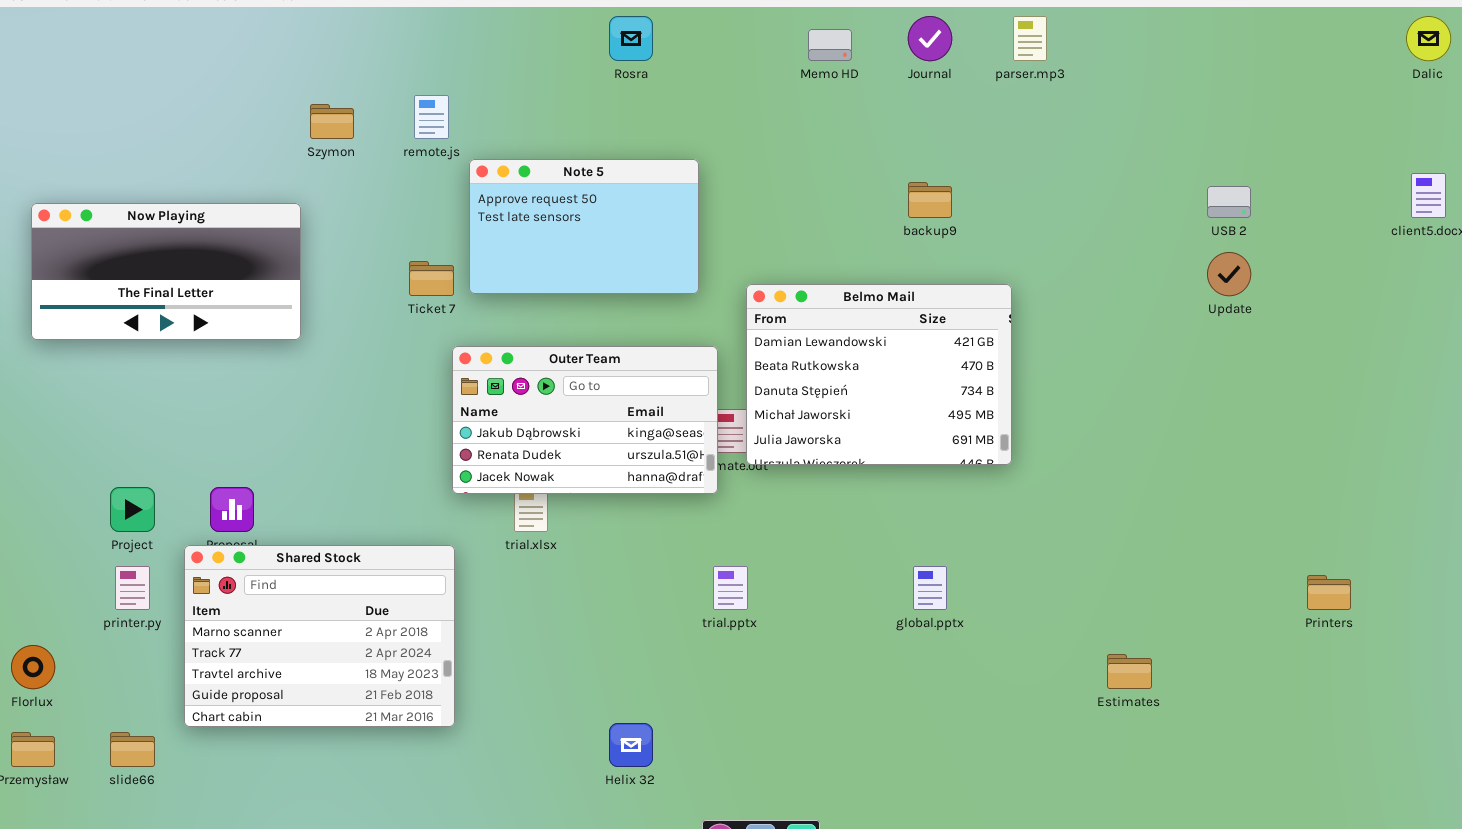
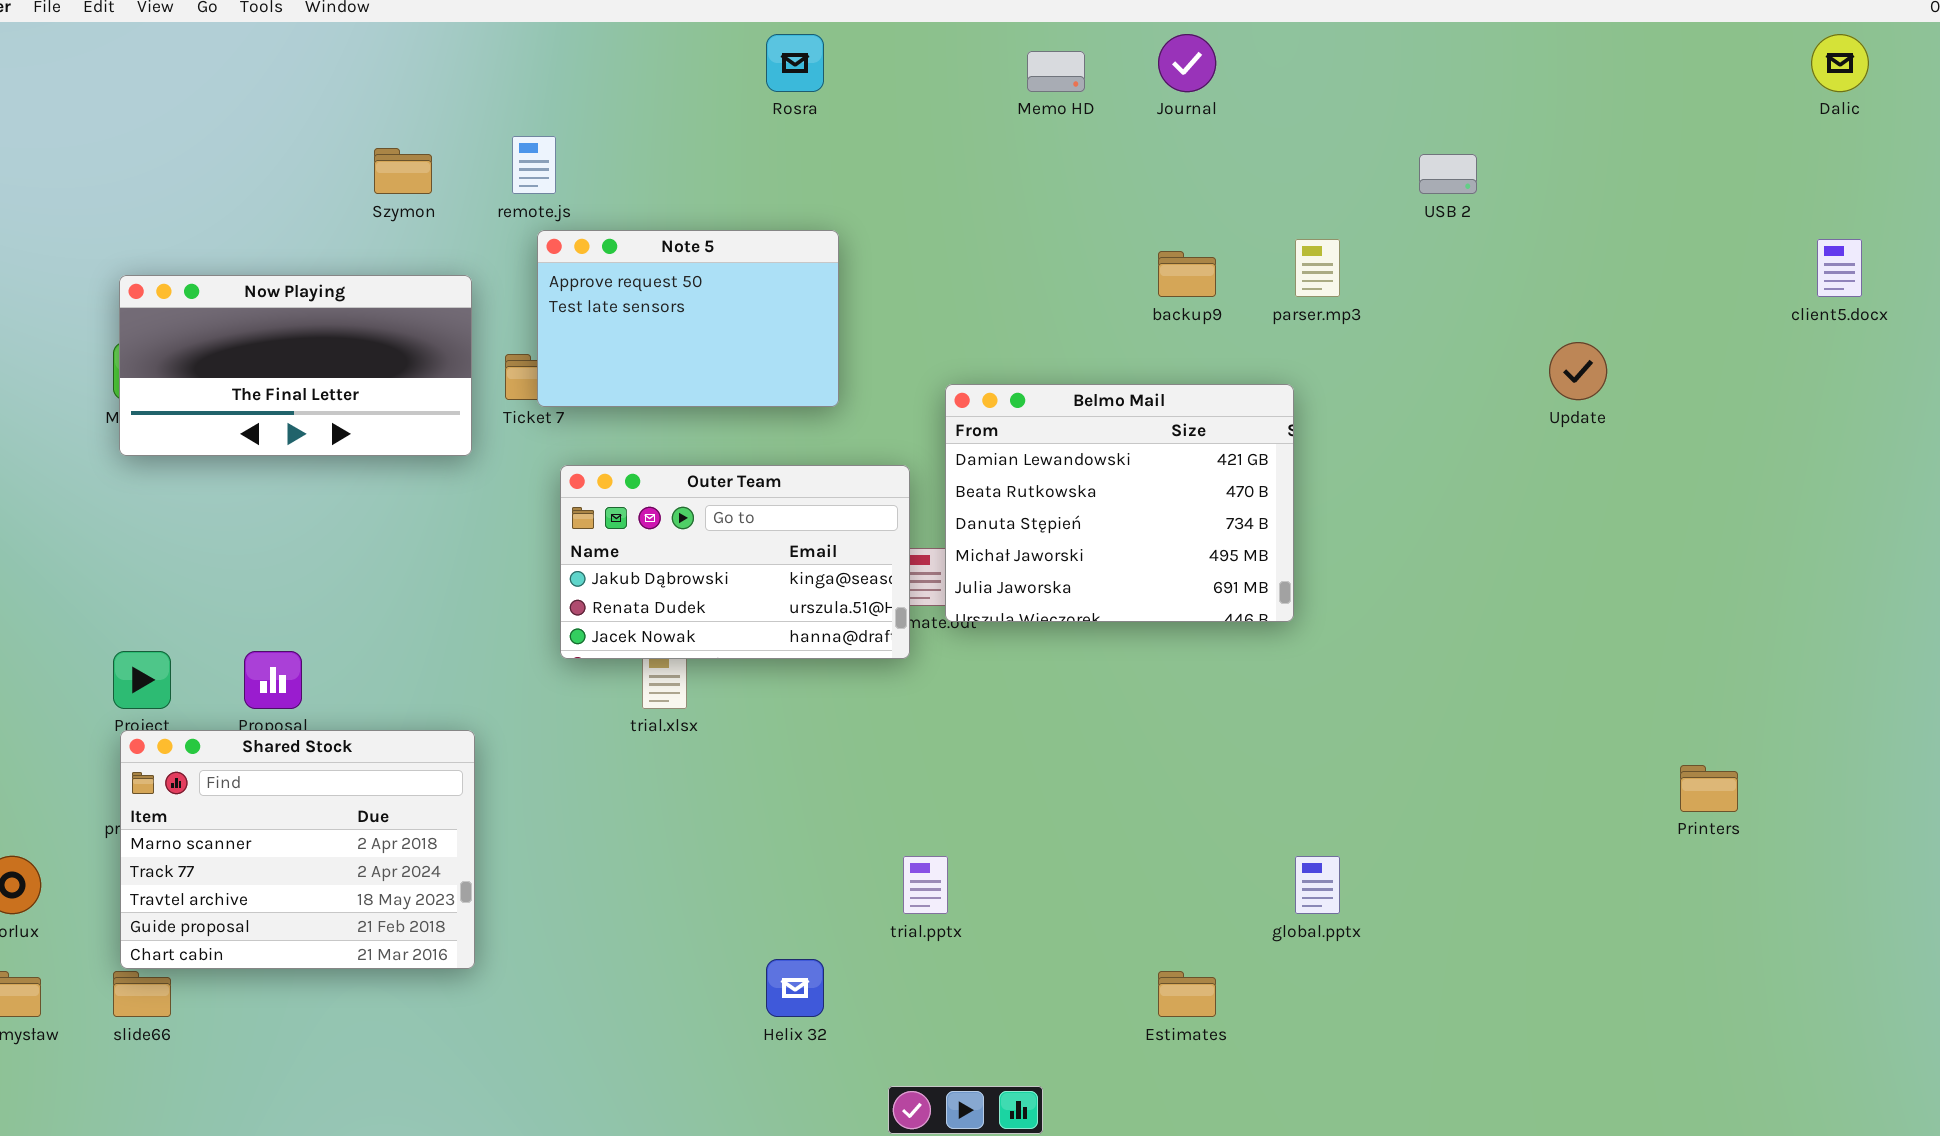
parser.mp3: [1013,16,1047,61] -> [1295,239,1340,297], moved
Note 5: [469,159,699,294] -> [537,230,839,407], moved
USB 2: [1207,186,1251,218] -> [1419,154,1477,194], moved
Now Playing: [31,203,301,340] -> [119,275,472,456], moved
Shared Stock: [184,545,455,727] -> [120,730,475,969], moved
trial.pptx: [713,566,748,610] -> [903,856,948,914], moved
global.pptx: [913,566,947,610] -> [1295,856,1340,914], moved
Estimates: [1107,654,1152,689] -> [1158,971,1216,1017], moved

